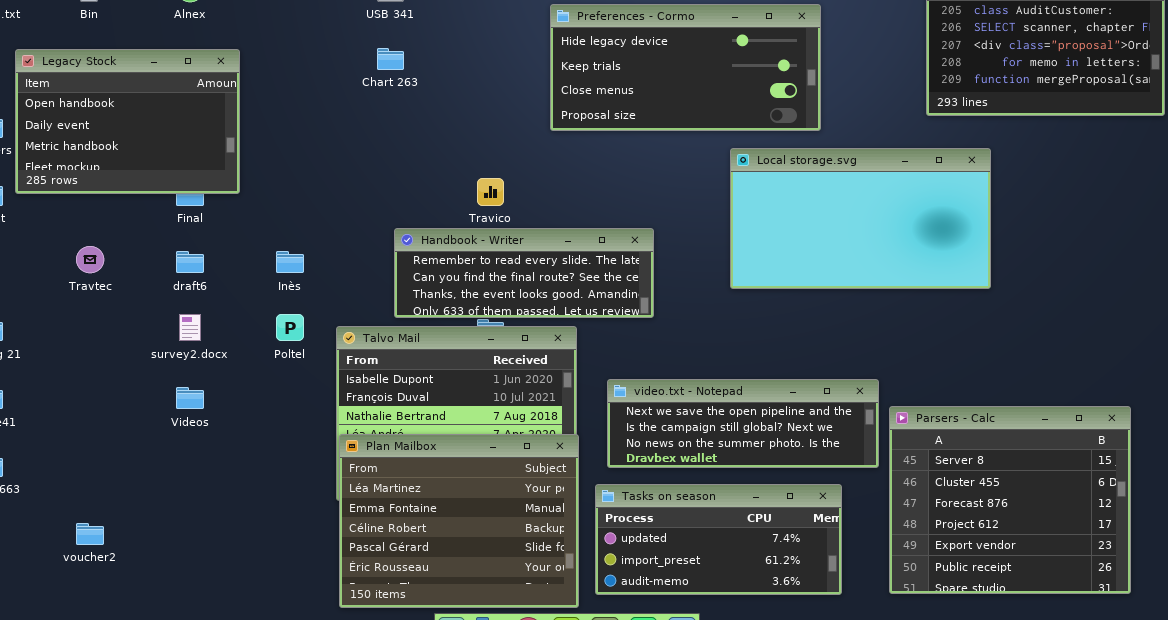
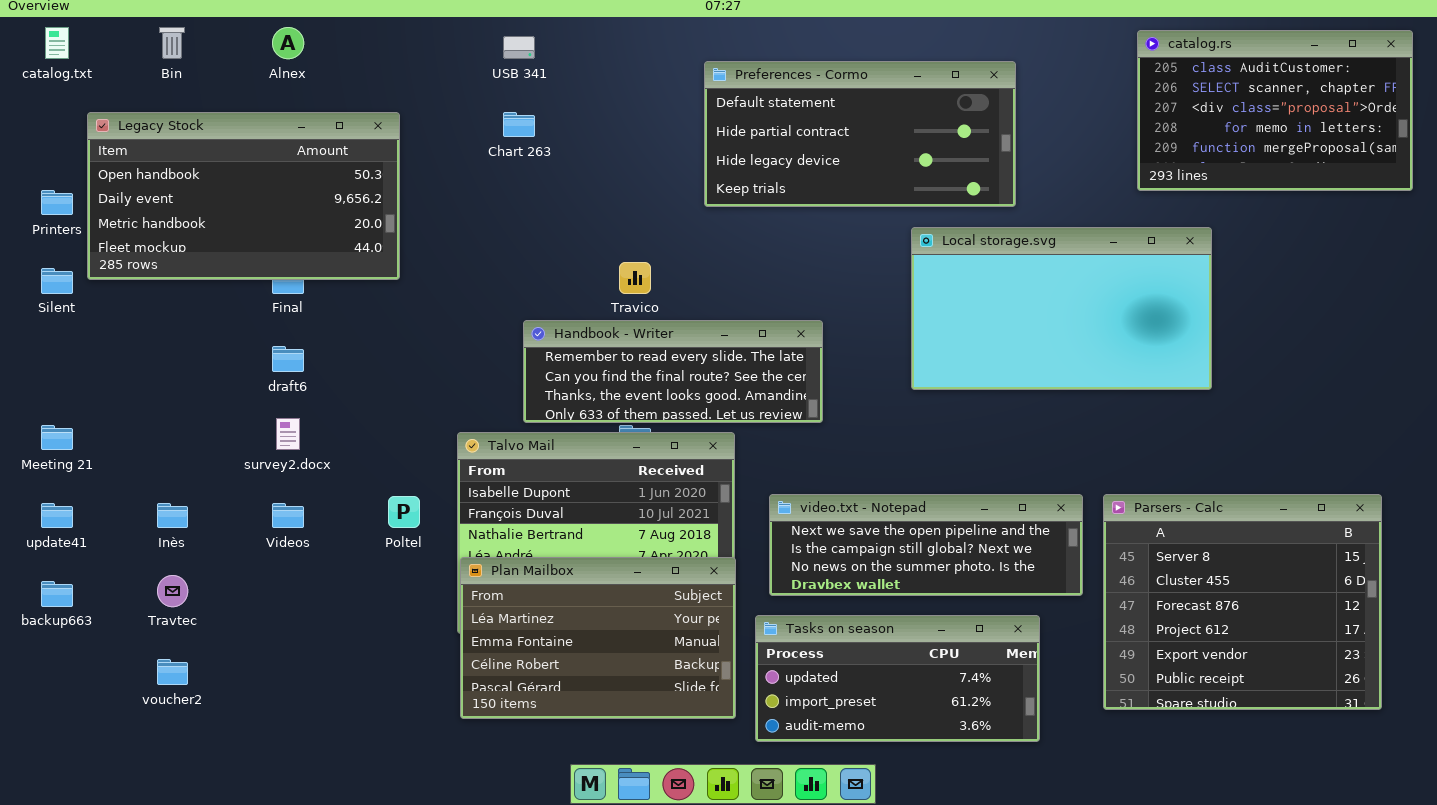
Preferences - Cormo: [550,4,821,131] -> [704,61,1016,207], scrolled up 2 rows
Legacy Stock: [15,49,240,194] -> [87,112,400,280], resized
Travtec: [76,246,104,273] -> [157,575,188,607], moved
Inès: [276,251,304,273] -> [157,503,188,528], moved
Poltel: [276,314,304,341] -> [388,496,420,528], moved
Parsers - Calc: [889,406,1131,594] -> [1103,494,1382,710], moved
Plan Mailbox: [339,434,579,608] -> [460,557,736,719], resized

